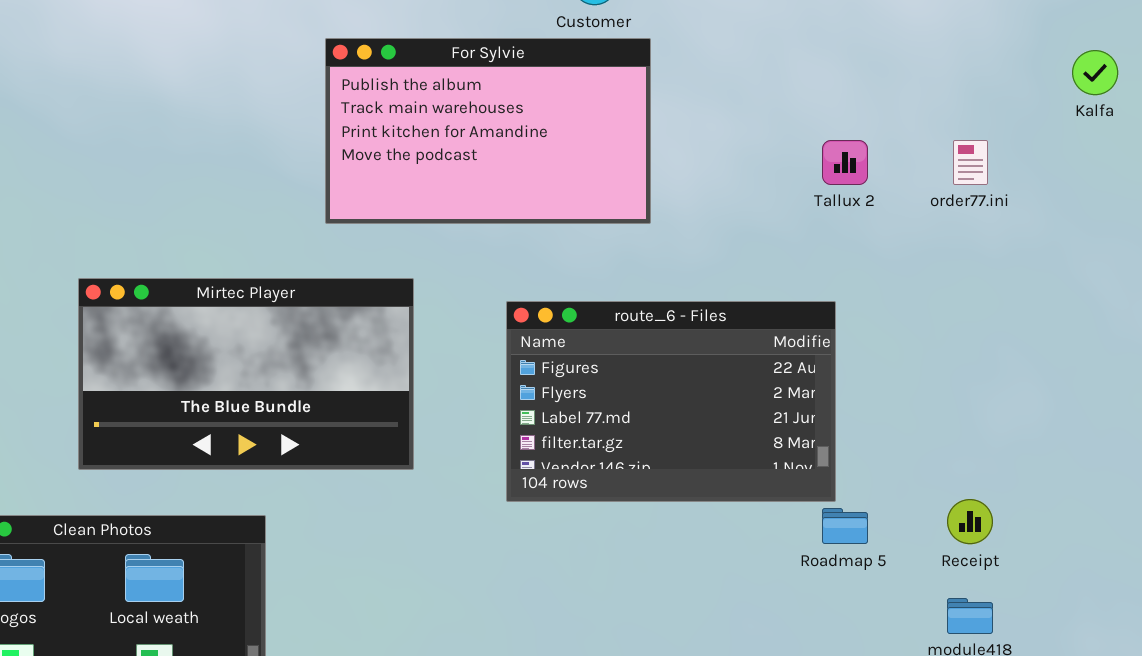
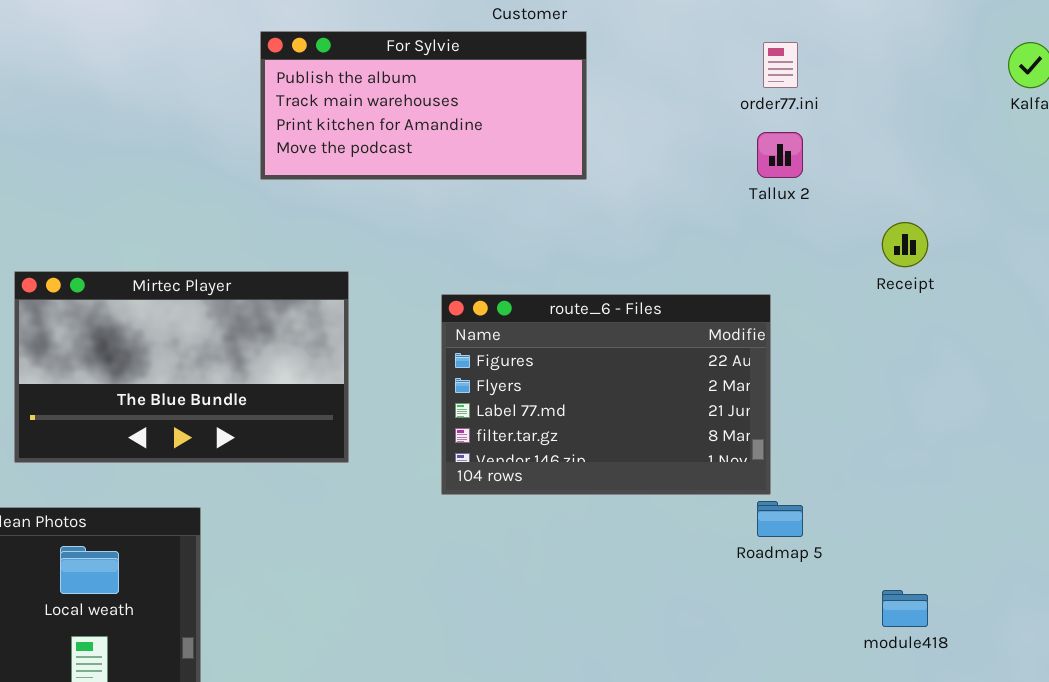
For Sylvie: [325,38,651,224] -> [260,31,587,180], resized
order77.ini: [953,140,988,185] -> [763,42,798,88], moved
Receipt: [947,499,993,544] -> [882,222,928,267], moved

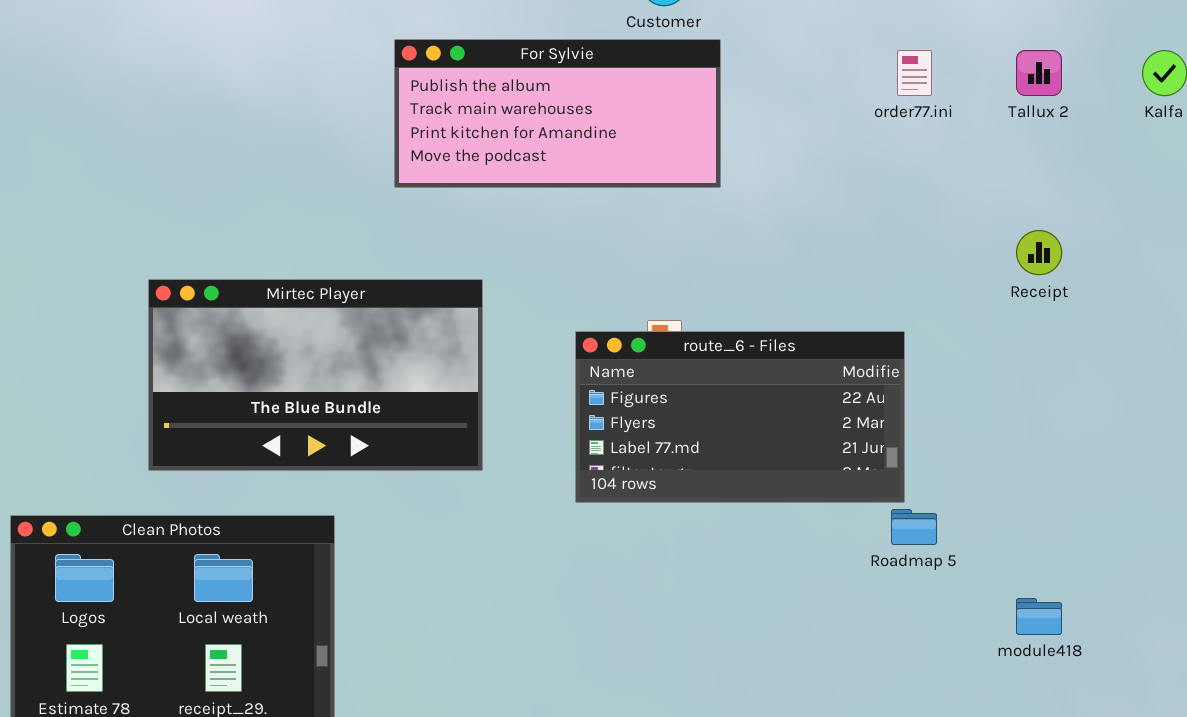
Tallux 2: [757,132,803,178] -> [1016,50,1062,96], moved
route_6 - Files: [441,294,771,495] -> [575,331,905,503], resized

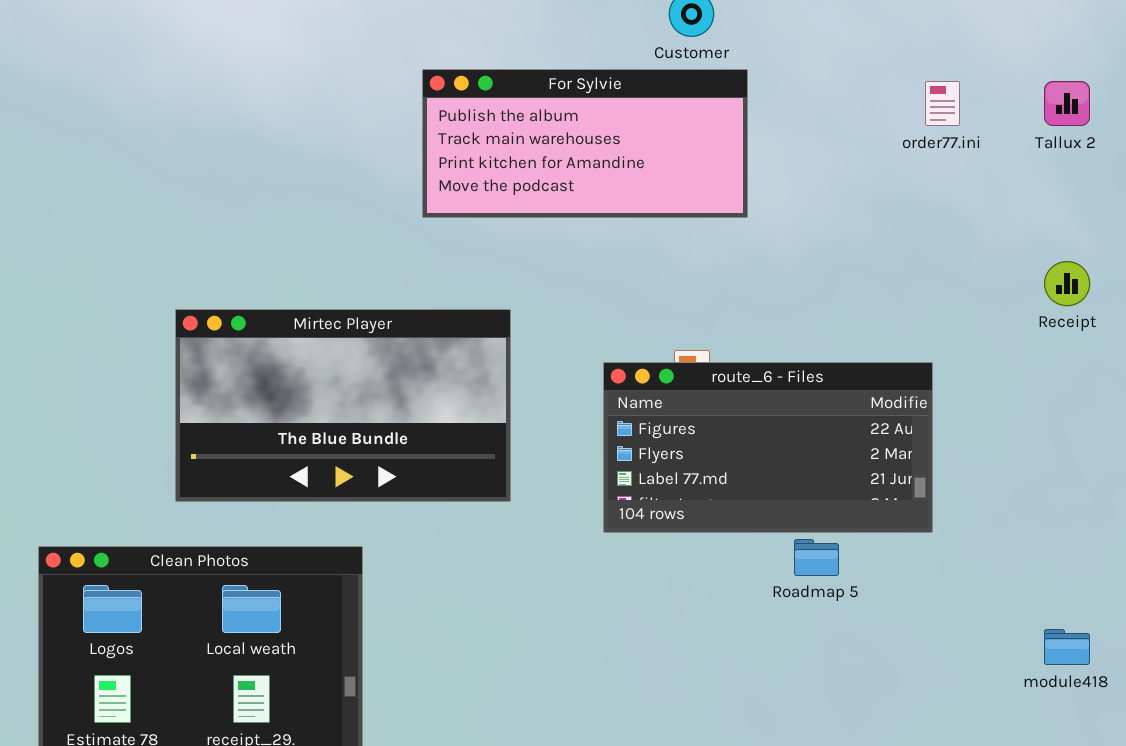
Roadmap 5: [891,509,937,545] -> [794,539,839,576], moved

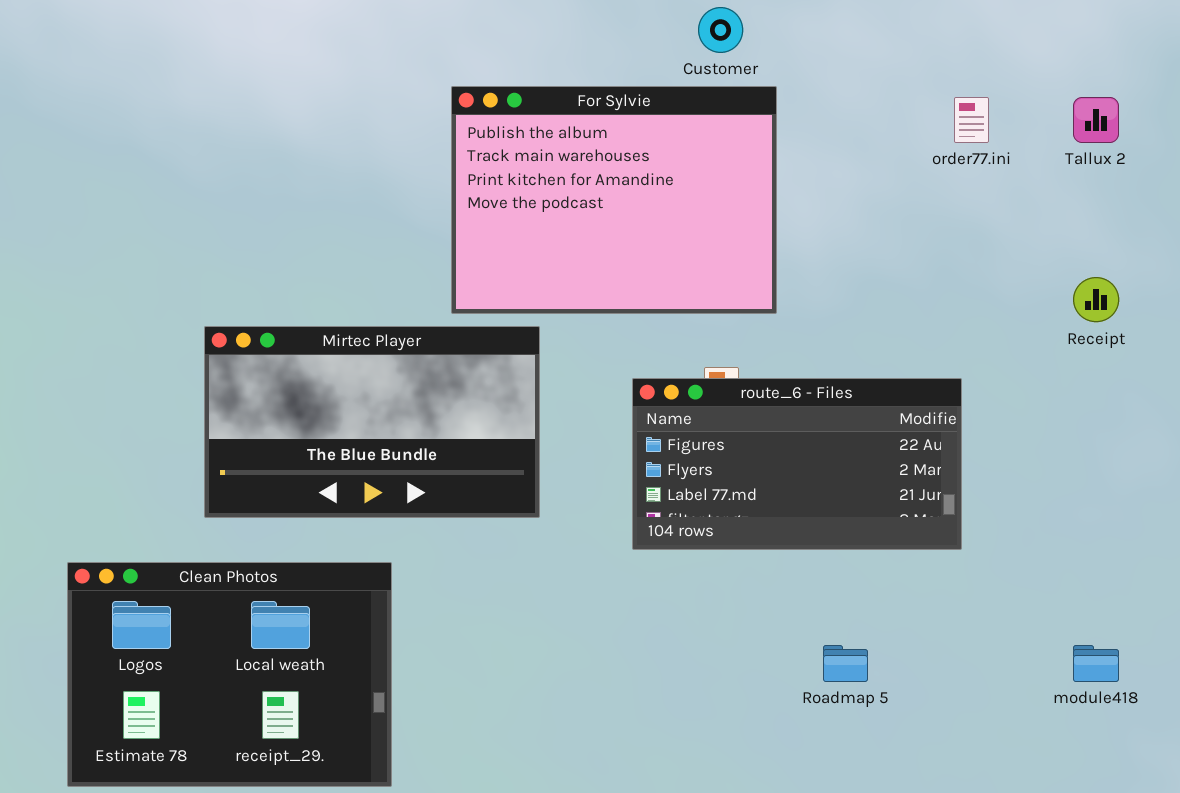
For Sylvie: [422,69,748,218] -> [451,86,777,314], resized
Roadmap 5: [794,539,839,576] -> [823,645,868,682], moved

